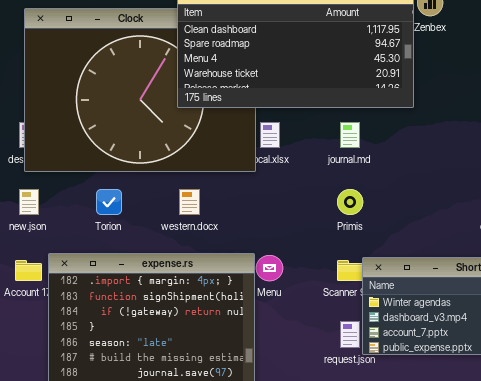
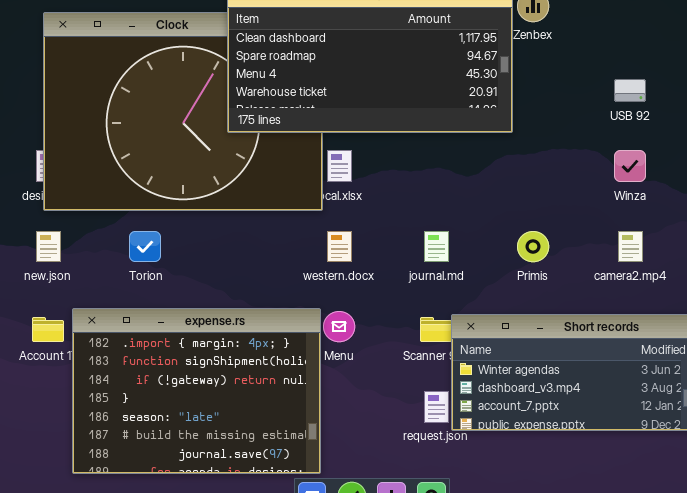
journal.md: [340,122,360,148] -> [424,231,449,262], moved
western.docx: [179,189,200,215] -> [327,231,352,262], moved
Primis: [337,189,363,215] -> [517,231,549,262], moved

